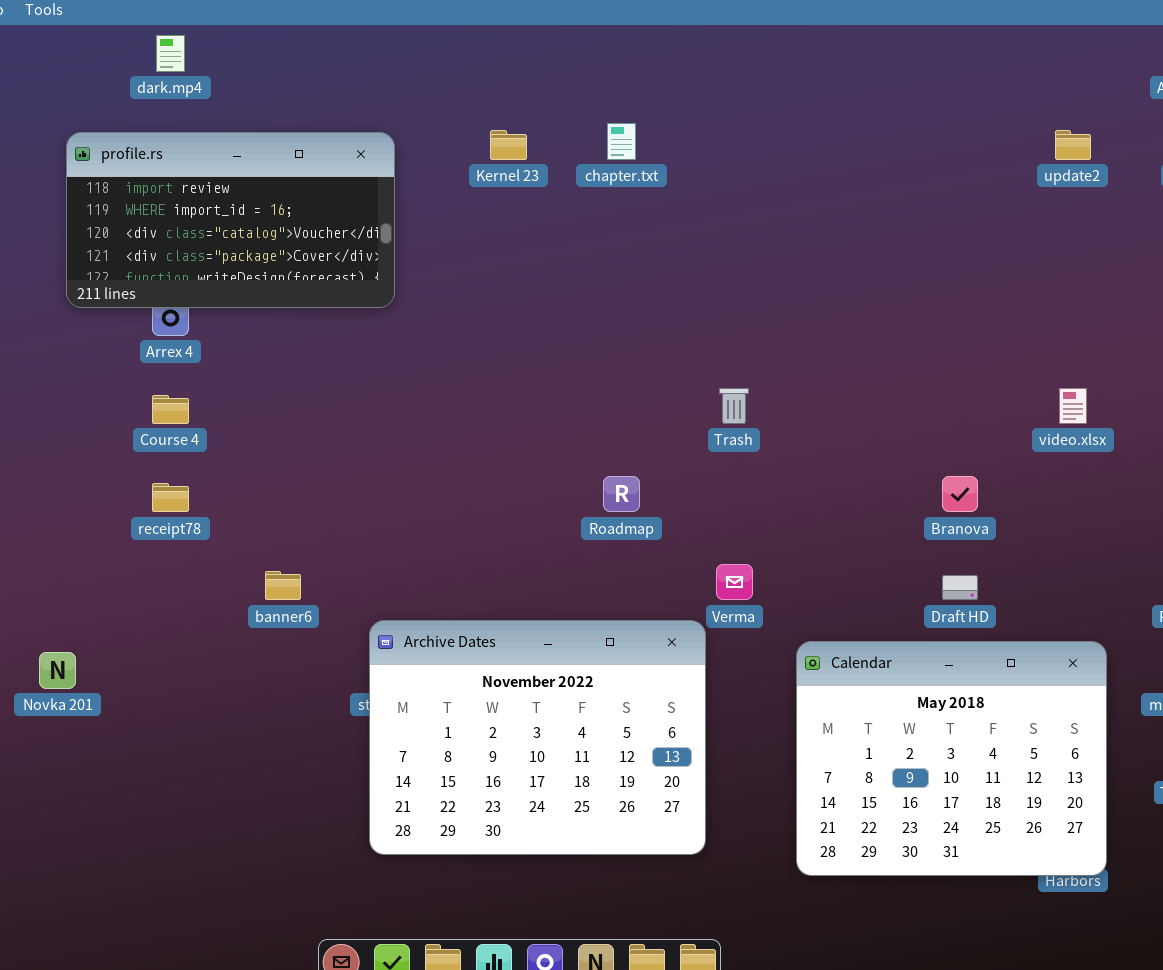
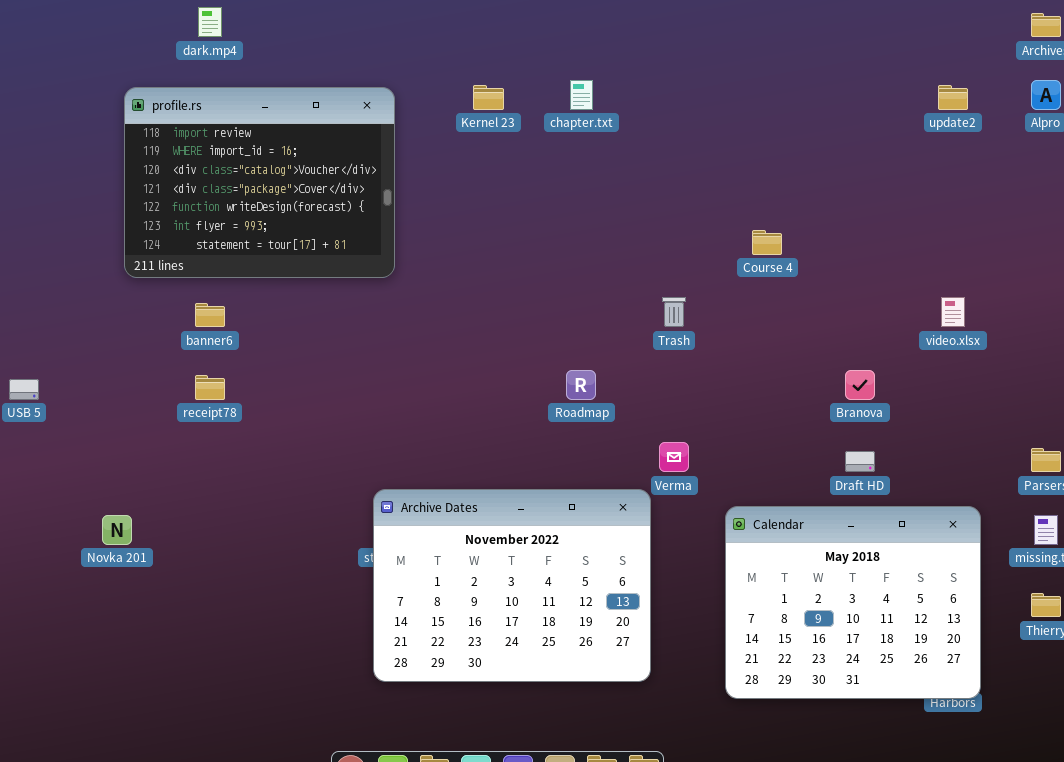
profile.rs: [66,132,395,308] -> [124,87,395,278], resized
Course 4: [152,395,189,424] -> [752,230,782,255], moved
banner6: [265,571,301,600] -> [195,303,225,327], moved

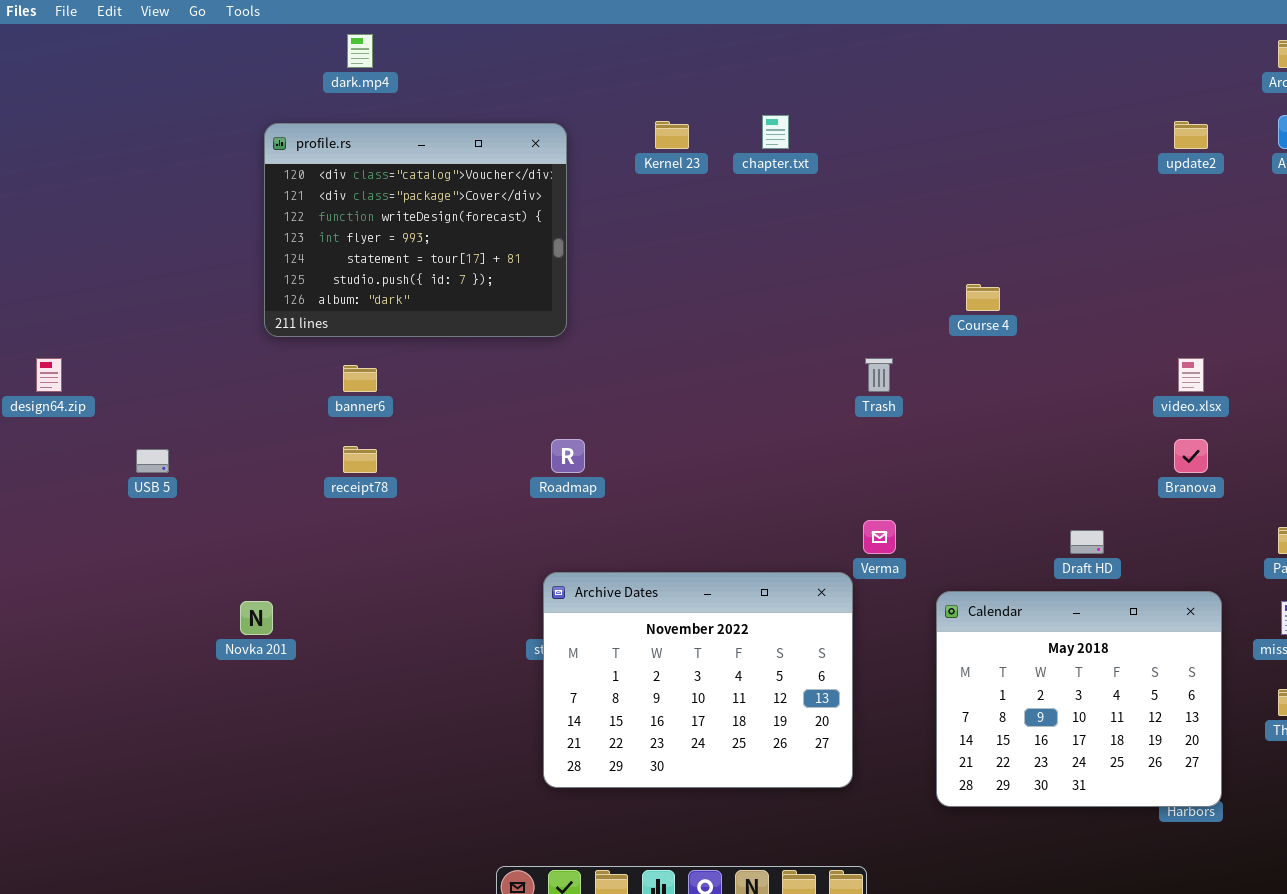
profile.rs: [124,87,395,278] -> [264,123,567,337], scrolled down 2 rows
Roadmap: [566,370,596,400] -> [551,439,585,473], moved
Branova: [845,370,875,400] -> [1174,439,1208,473], moved

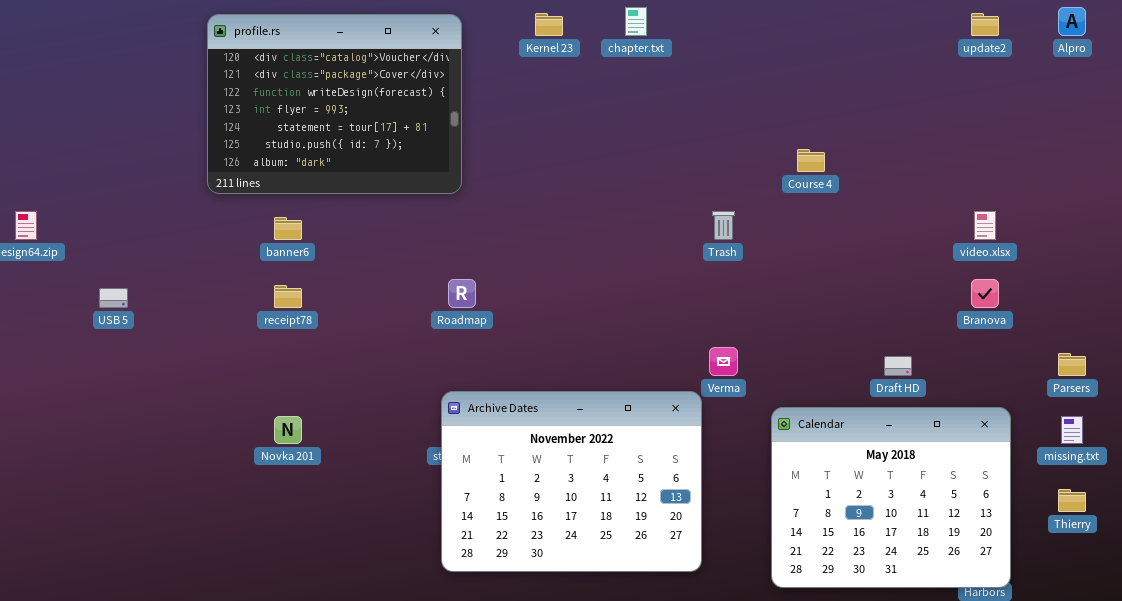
Novka 201: [240,601,273,635] -> [274,416,302,444], moved

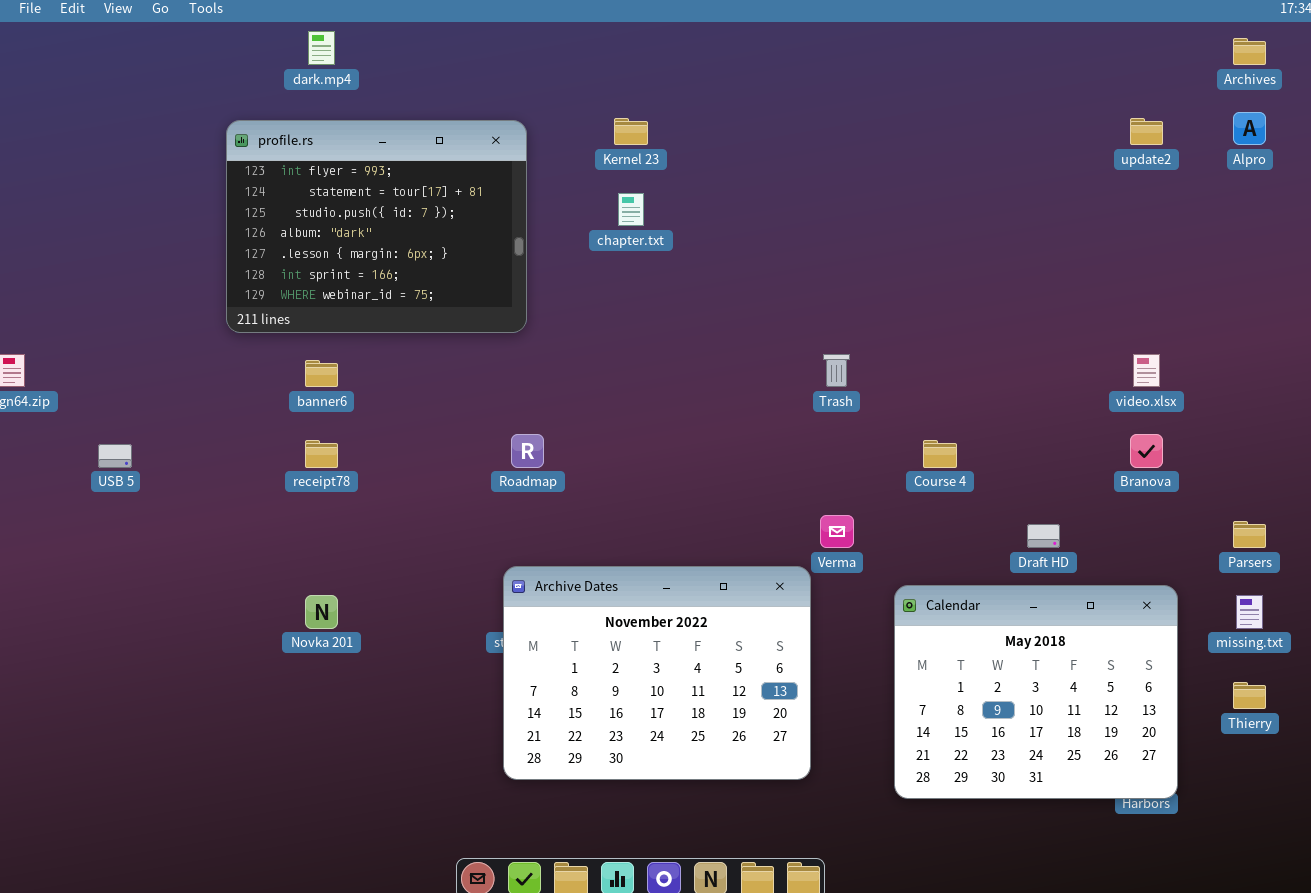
chapter.txt: [625,7,647,36] -> [618,193,644,226], moved
profile.rs: [207,14,462,194] -> [226,120,527,333], scrolled down 3 rows
Course 4: [797,149,825,172] -> [923,440,957,468], moved

